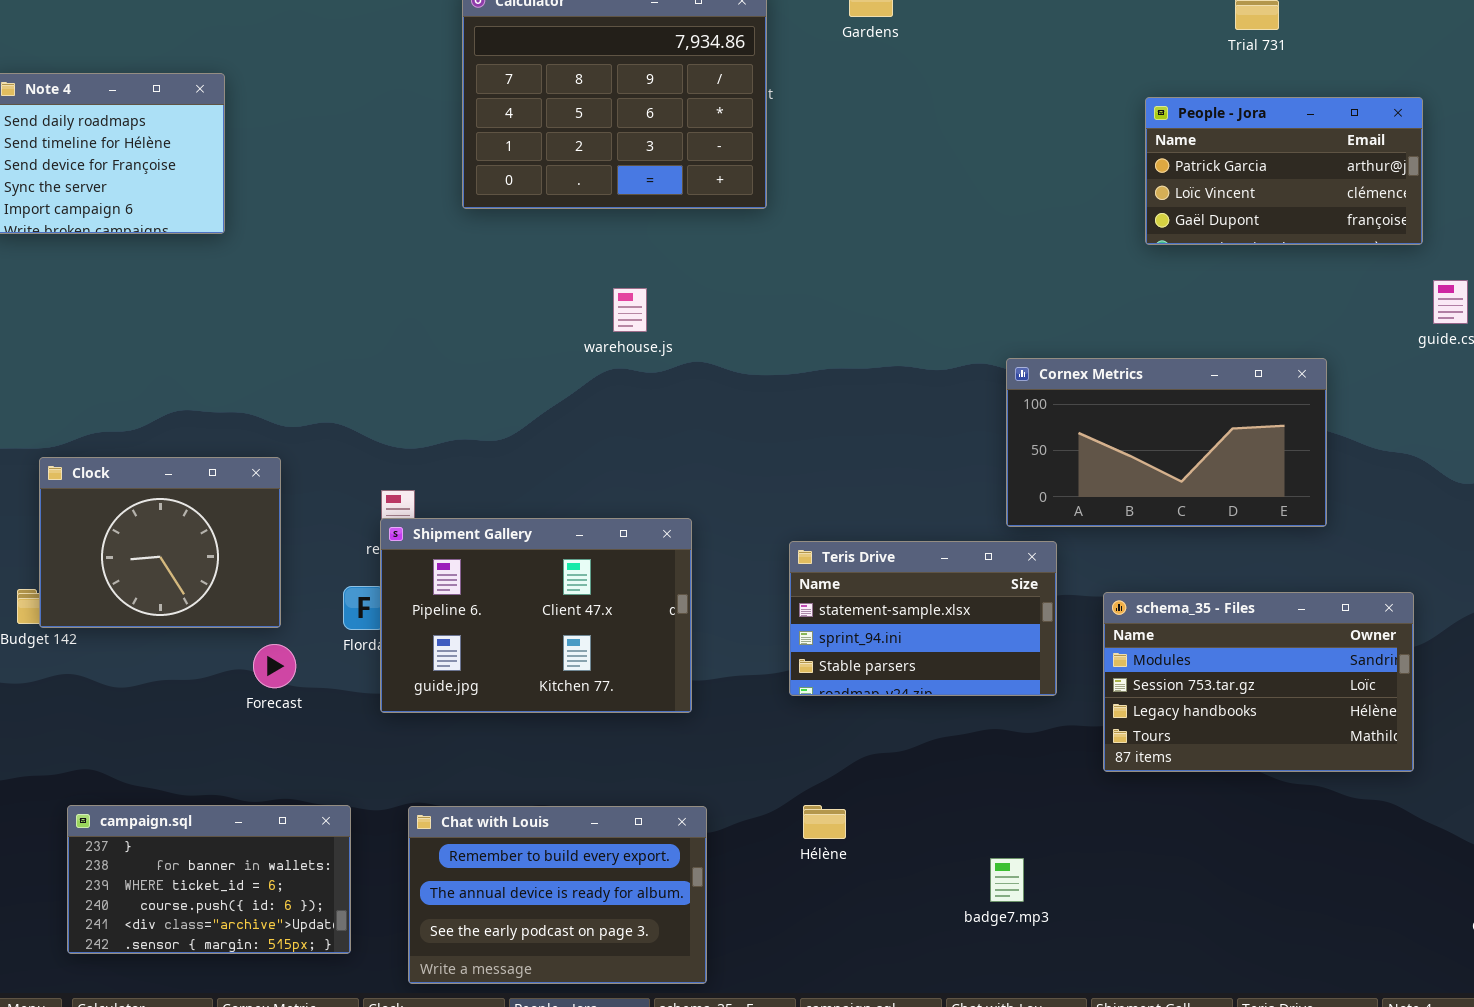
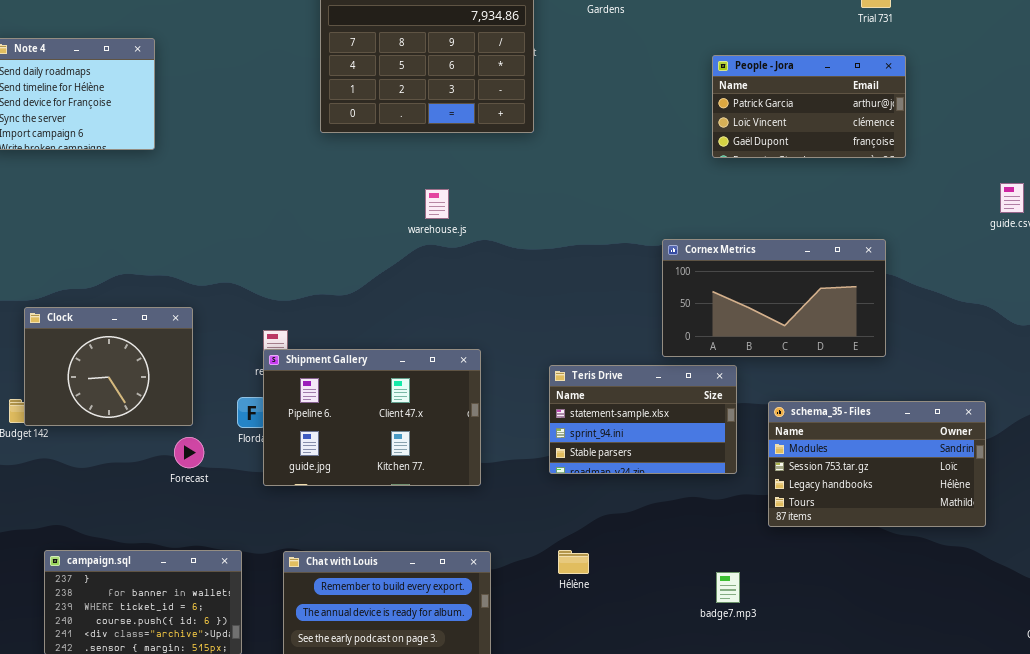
People - Jora: [1145,97,1423,245] -> [712,55,906,158], moved
Cornex Metrics: [1006,358,1327,527] -> [662,239,886,357], moved
badge7.mp3: [990,858,1024,902] -> [716,572,740,603], moved

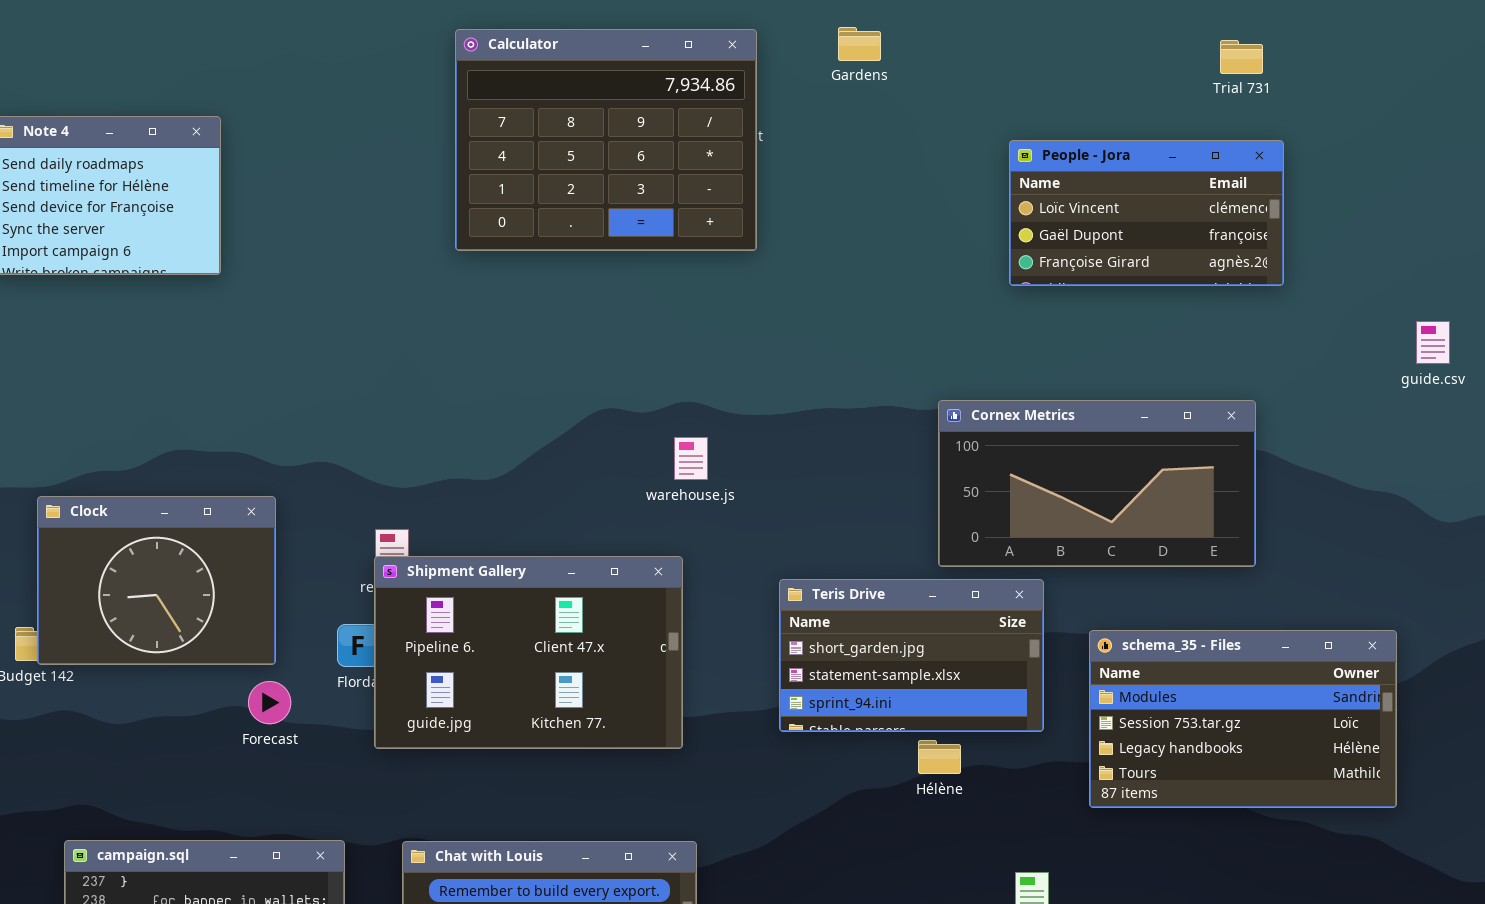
People - Jora: [712,55,906,158] -> [1009,140,1284,286], scrolled down 1 row
warehouse.js: [425,189,449,219] -> [674,437,708,480], moved
Teris Drive: [549,365,737,474] -> [779,579,1044,732], scrolled up 1 row
Hélène: [558,550,589,574] -> [918,740,961,774], moved

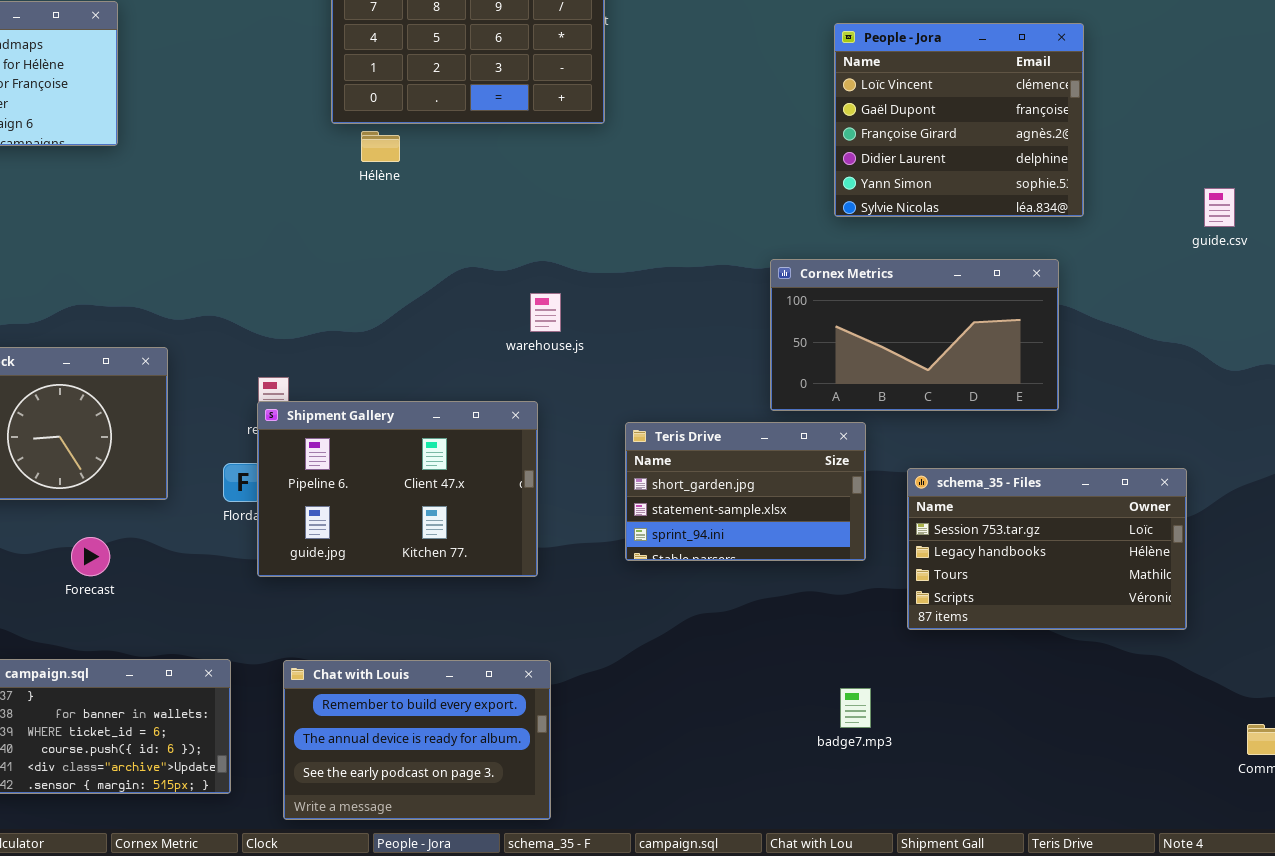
People - Jora: [1009,140,1284,286] -> [834,23,1084,217], resized
schema_35 - Files: [1089,630,1397,808] -> [907,468,1187,630], scrolled down 1 row
Forecast: [248,681,291,724] -> [71,537,110,576], moved
Hélène: [918,740,961,774] -> [361,131,400,162], moved

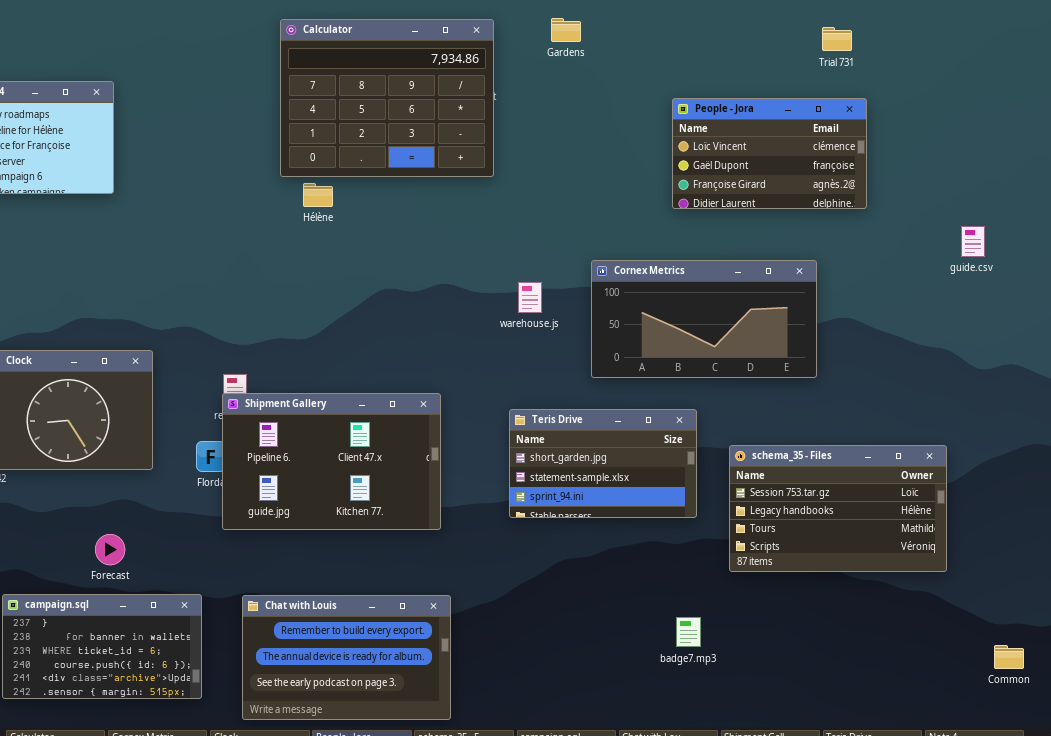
People - Jora: [834,23,1084,217] -> [672,98,867,209], resized
Cornex Metrics: [770,259,1059,411] -> [591,260,817,378], moved
warehouse.js: [530,293,561,332] -> [518,282,542,313], moved
Forecast: [71,537,110,576] -> [95,534,125,565], moved

